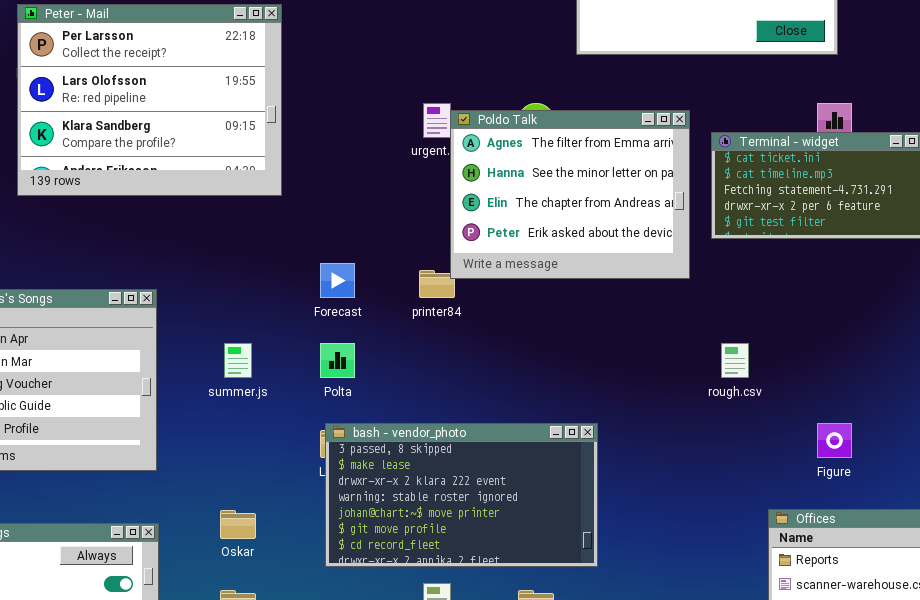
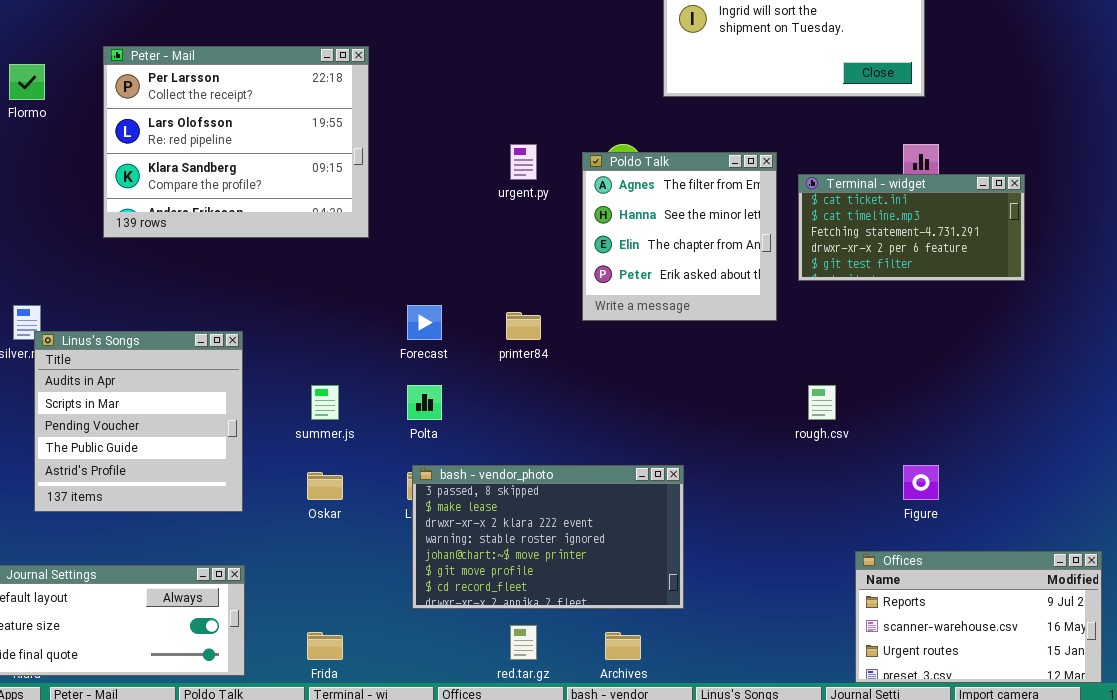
Poldo Talk: [450,110,690,279] -> [582,152,777,321], resized
Oskar: [220,510,256,539] -> [307,472,343,500], moved

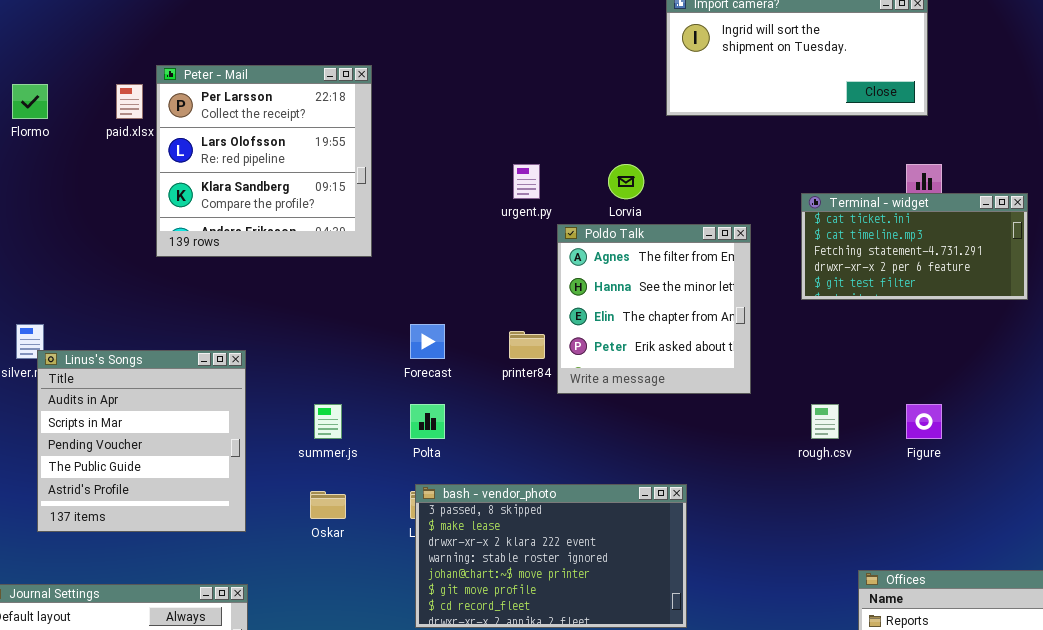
Peter - Mail: [103,46,369,238] -> [156,65,372,257], resized
Poldo Talk: [582,152,777,321] -> [557,224,751,394], moved
Figure: [903,465,939,500] -> [906,404,942,439], moved

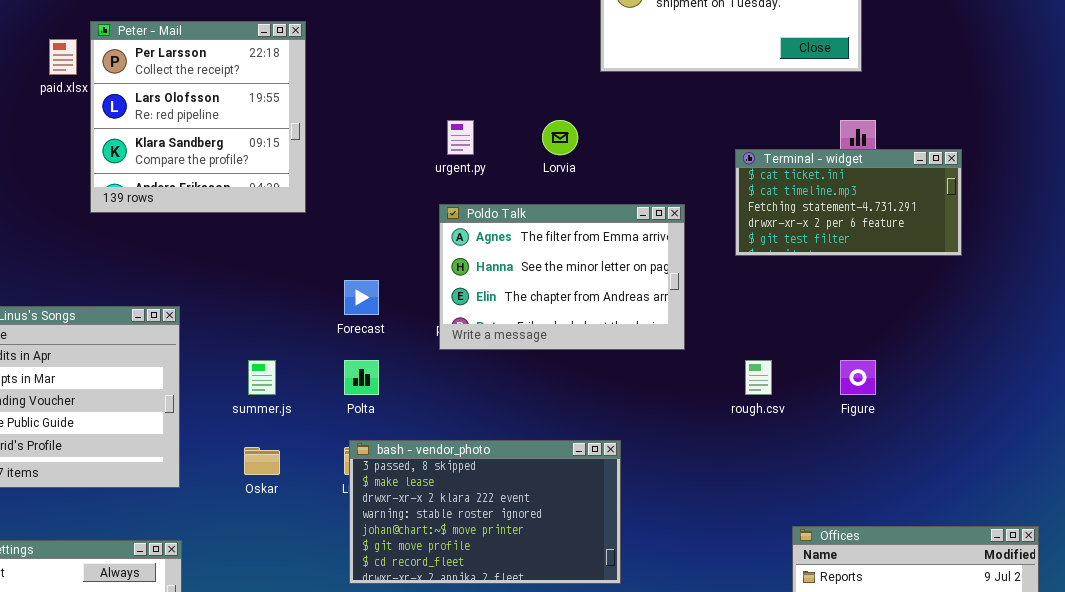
Poldo Talk: [557,224,751,394] -> [439,204,685,350], resized

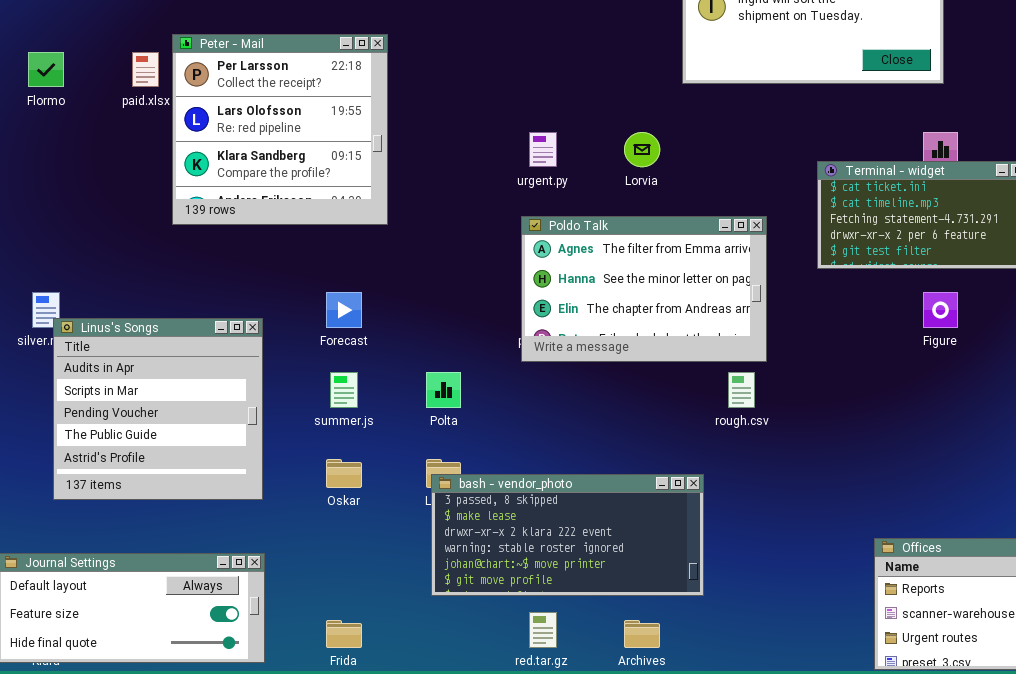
Forecast: [344,280,379,315] -> [326,292,362,328], moved
rough.csv: [745,360,772,395] -> [728,372,755,408], moved
Figure: [840,360,876,395] -> [923,292,958,328], moved
bash - vendor_photo: [349,440,621,584] -> [431,474,704,596], resized

